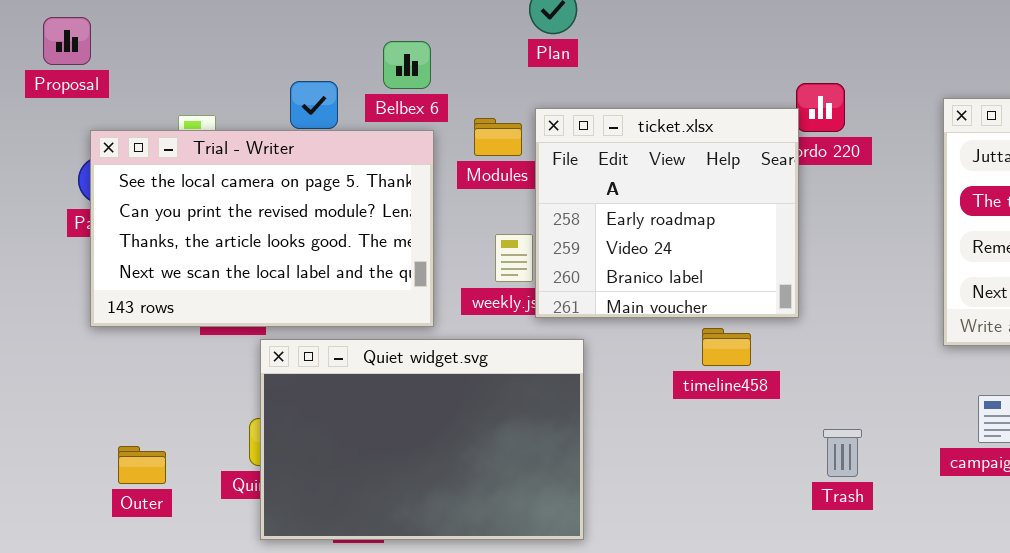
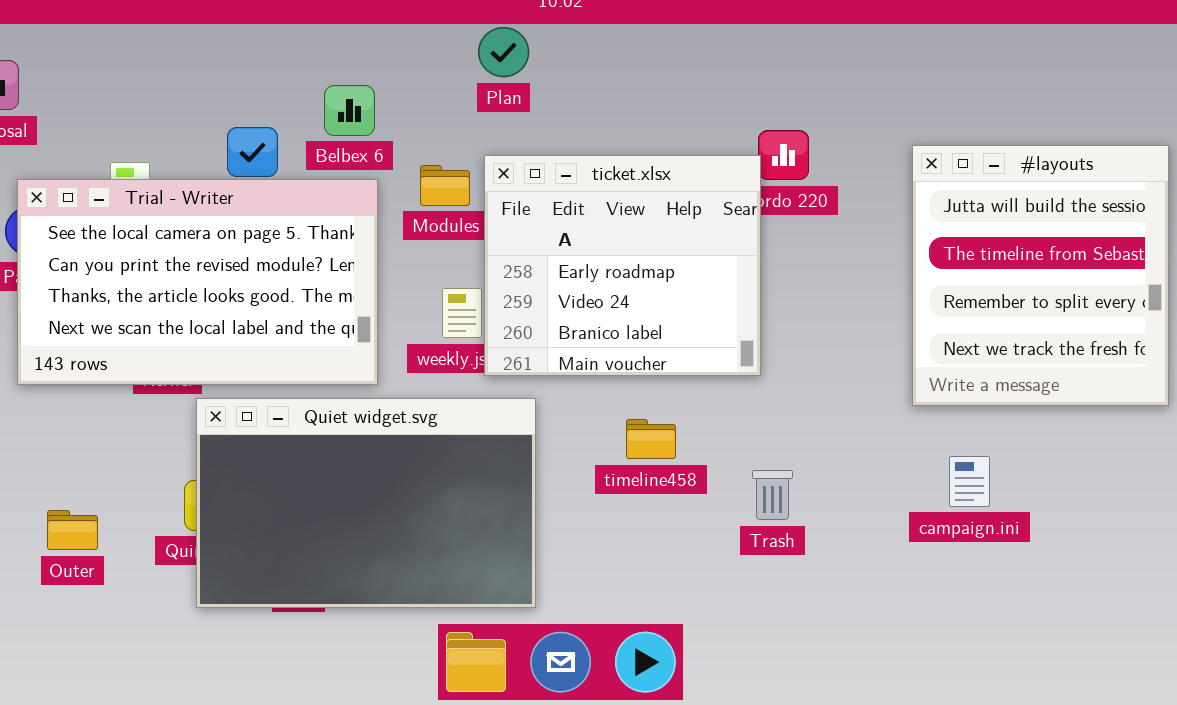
timeline458: [702,328,751,366] -> [626,419,676,459], moved
Trash: [823,429,862,477] -> [752,470,793,520], moved

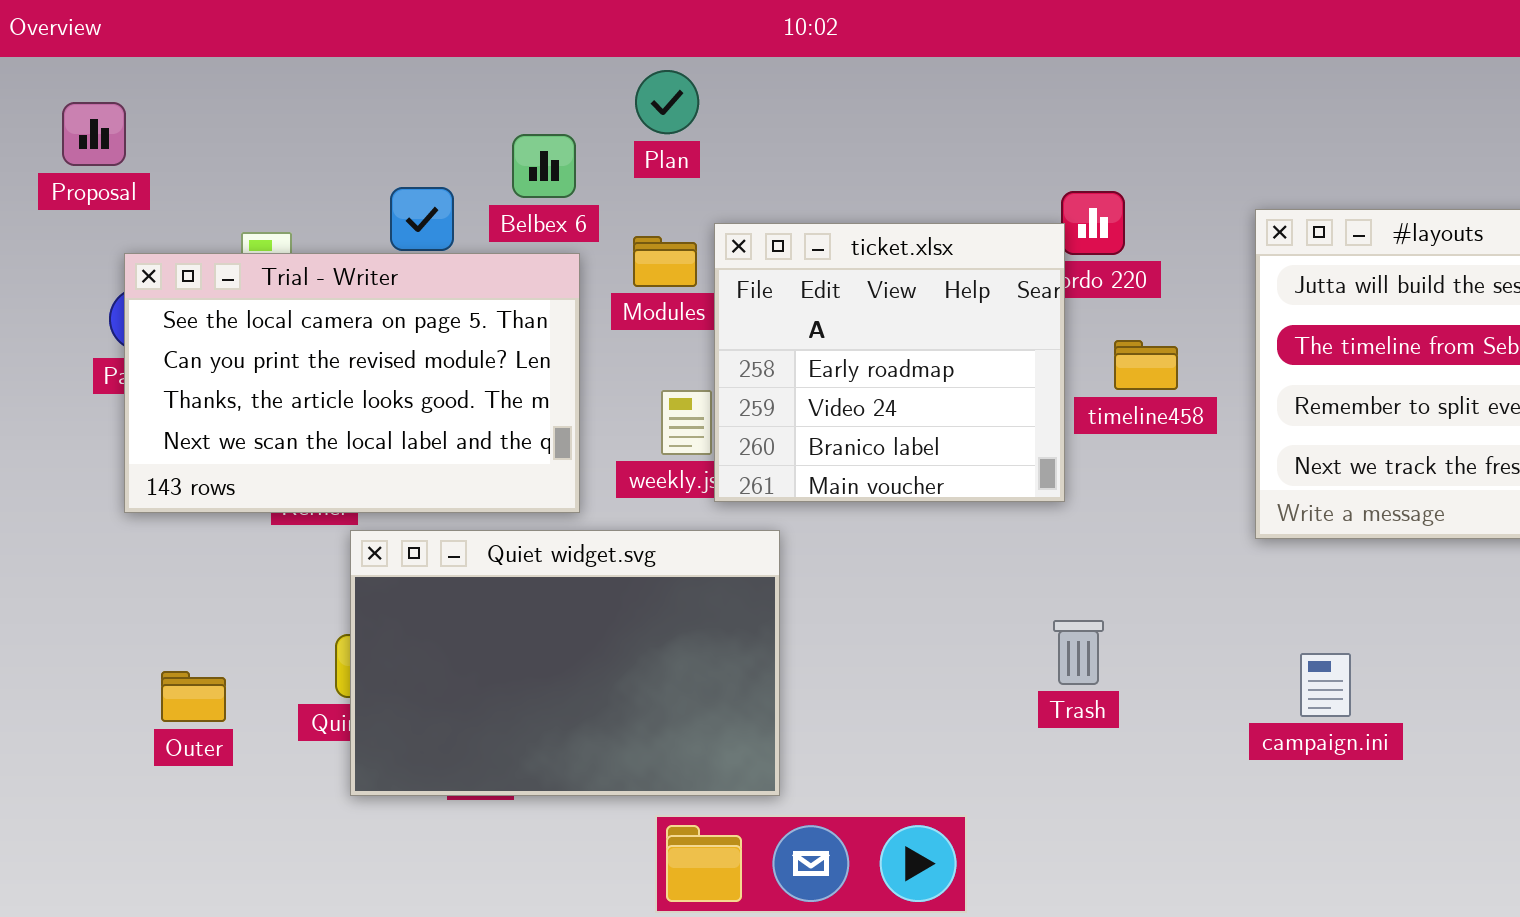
Plan: [478,27,529,77] -> [635,70,699,134], moved
timeline458: [626,419,676,459] -> [1114,340,1178,390], moved
campaign.ini: [949,456,990,507] -> [1300,653,1351,717], moved

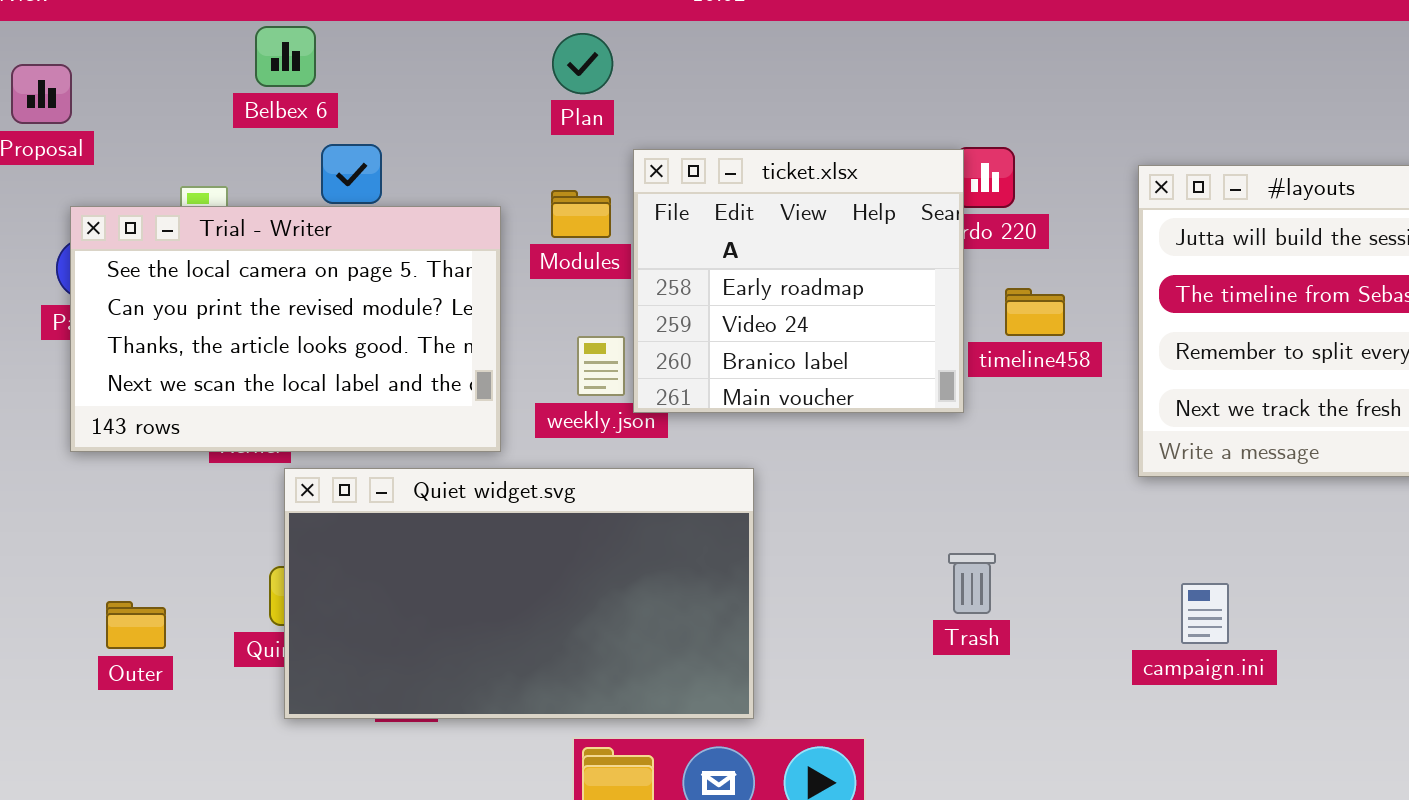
Belbex 6: [512,134,576,198] -> [255,26,316,87], moved
ticket.xlsx: [714,223,1065,502] -> [633,149,964,413], moved
Quiet widget.svg: [350,530,780,796] -> [284,468,754,719], resized

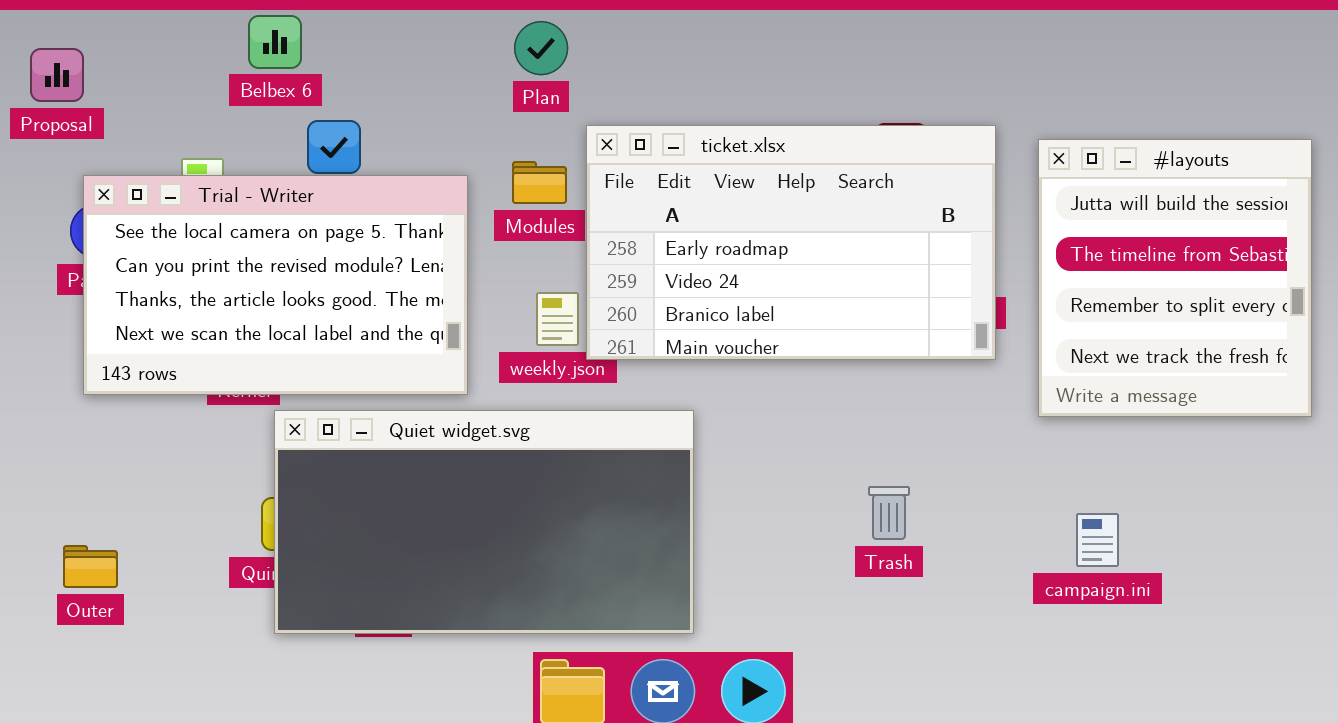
ticket.xlsx: [633,149,964,413] -> [586,125,996,360], resized
Outer: [106,601,166,649] -> [63,545,118,588], moved

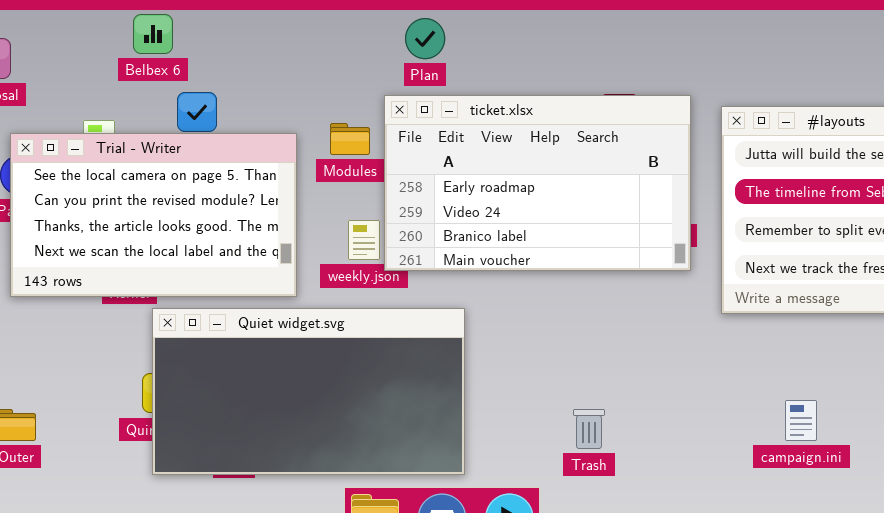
Plan: [514,21,568,75] -> [405,18,445,59], moved
Trash: [868,486,910,540] -> [573,409,605,449], moved
campaign.ini: [1076,513,1119,567] -> [785,400,817,441], moved

